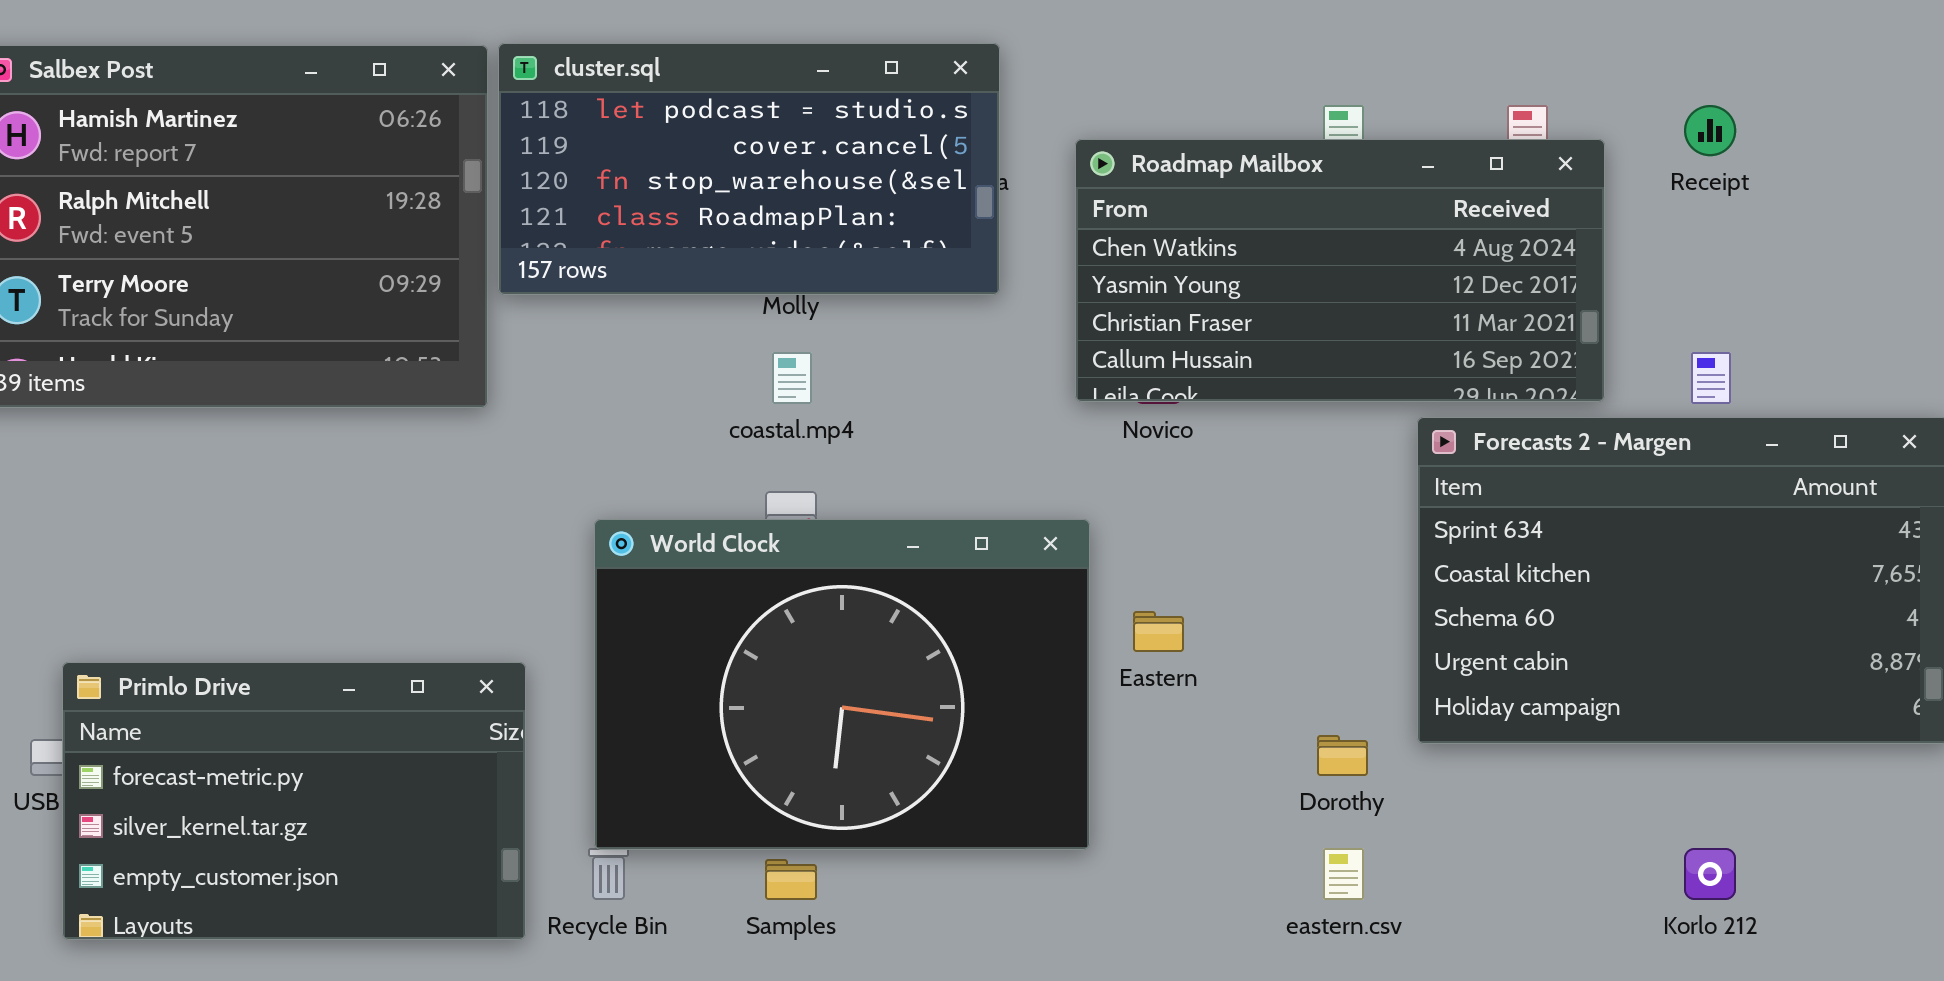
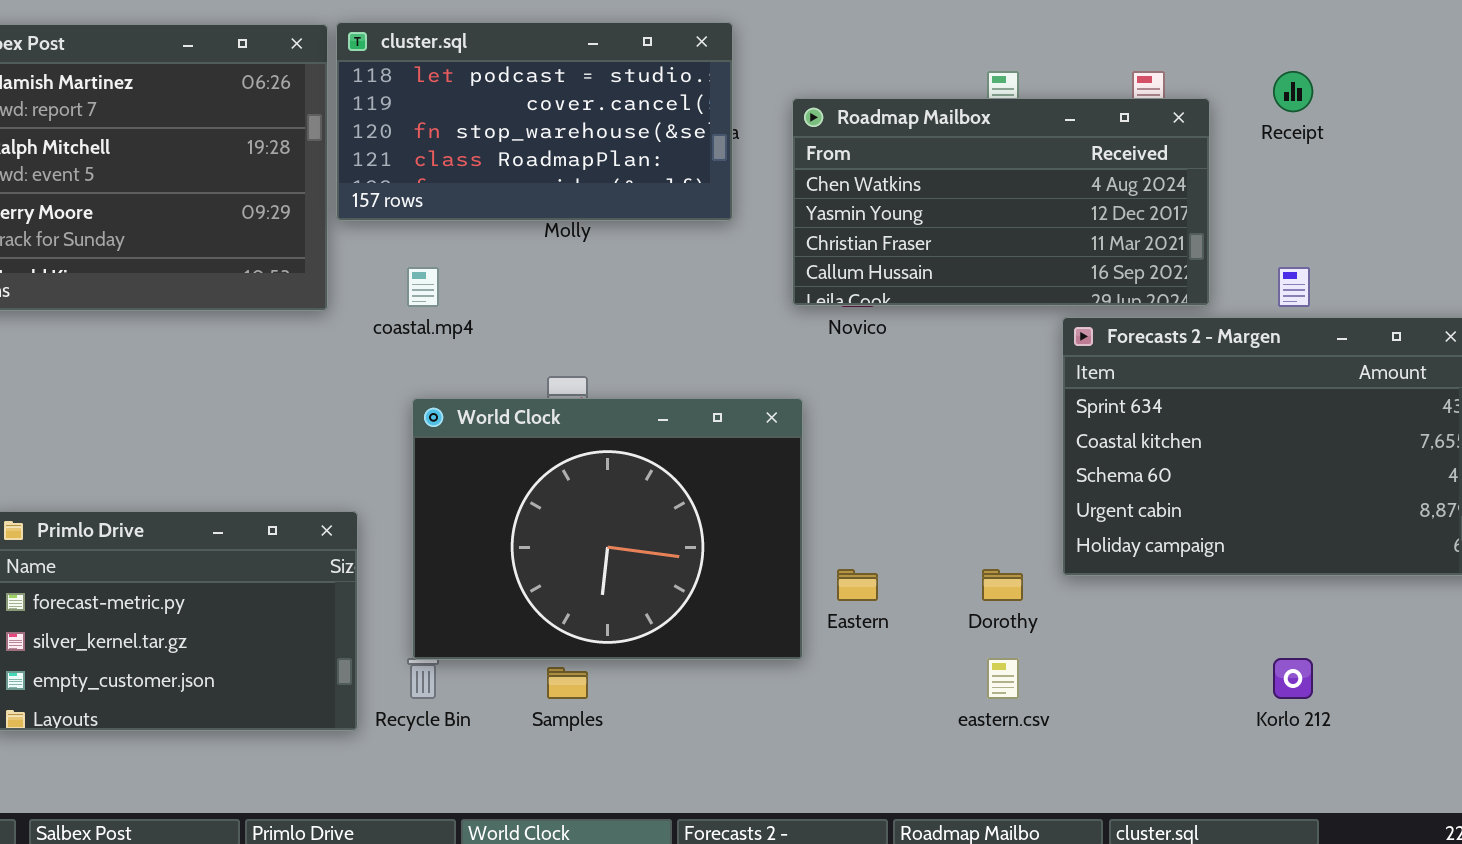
coastal.mp4: [772,352,812,404] -> [407,267,439,307], moved
Eastern: [1133,611,1184,652] -> [837,569,878,601], moved

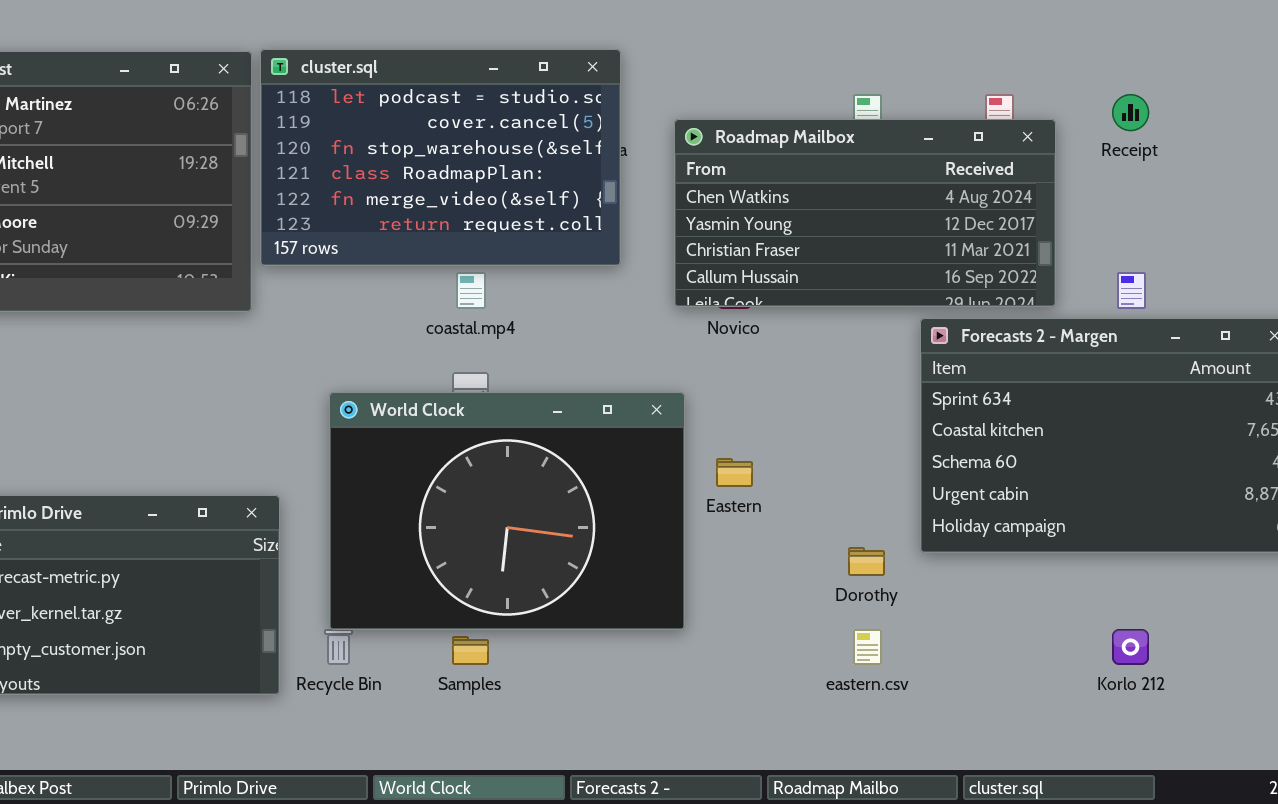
cluster.sql: [336,22,733,221] -> [260,49,621,266], resized
coastal.mp4: [407,267,439,307] -> [456,272,486,309], moved
Eastern: [837,569,878,601] -> [716,458,753,487], moved

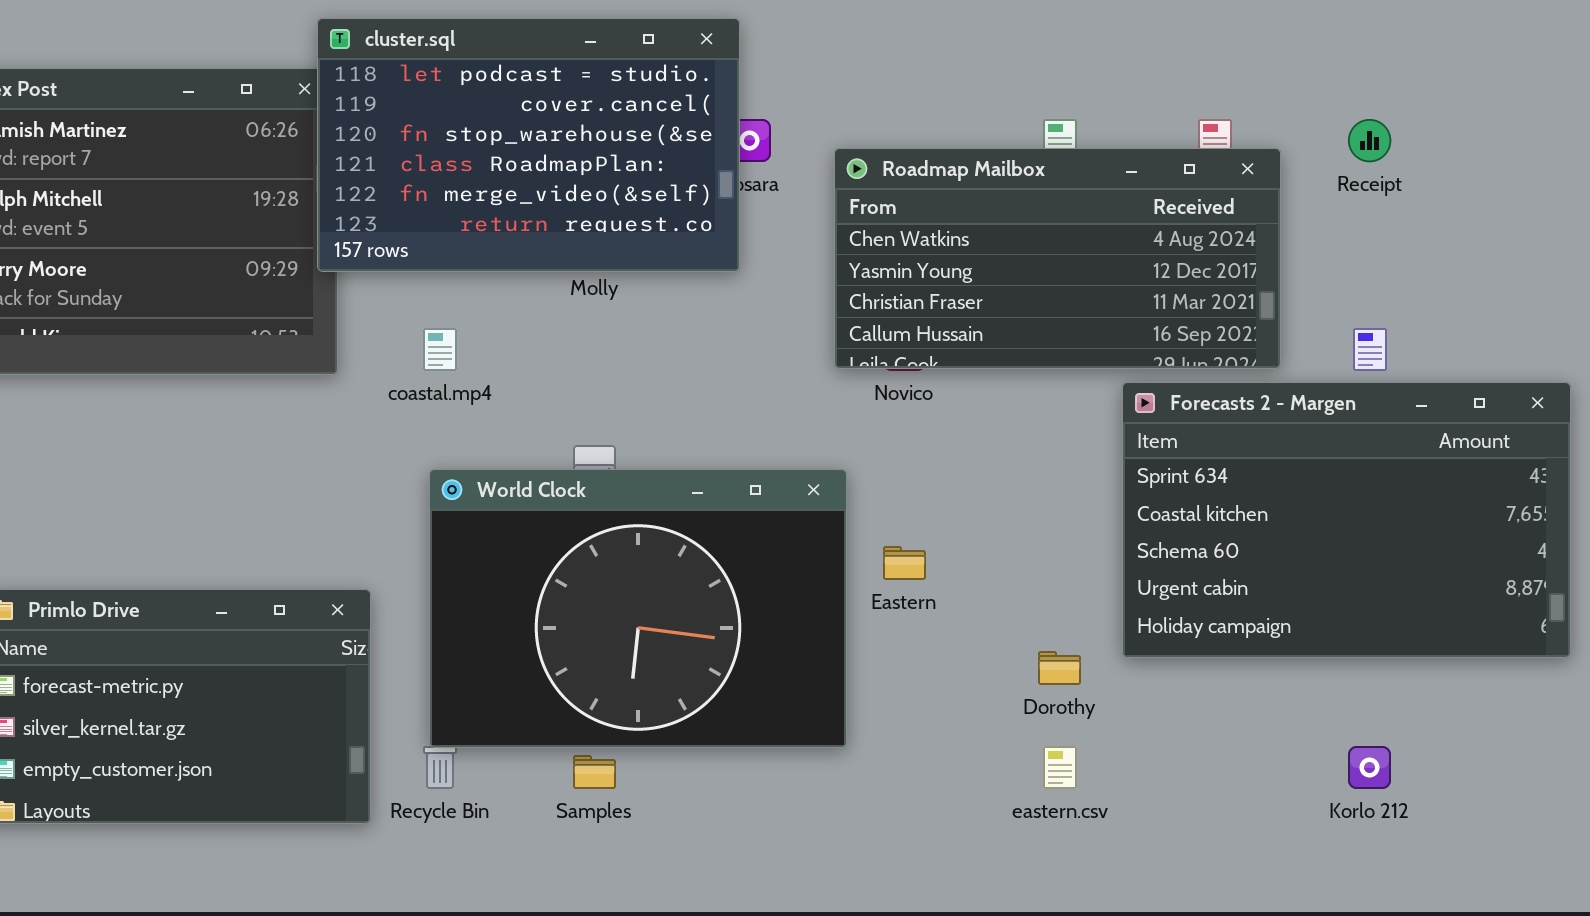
cluster.sql: [260,49,621,266] -> [317,18,740,272], moved
coastal.mp4: [456,272,486,309] -> [423,328,457,371], moved

